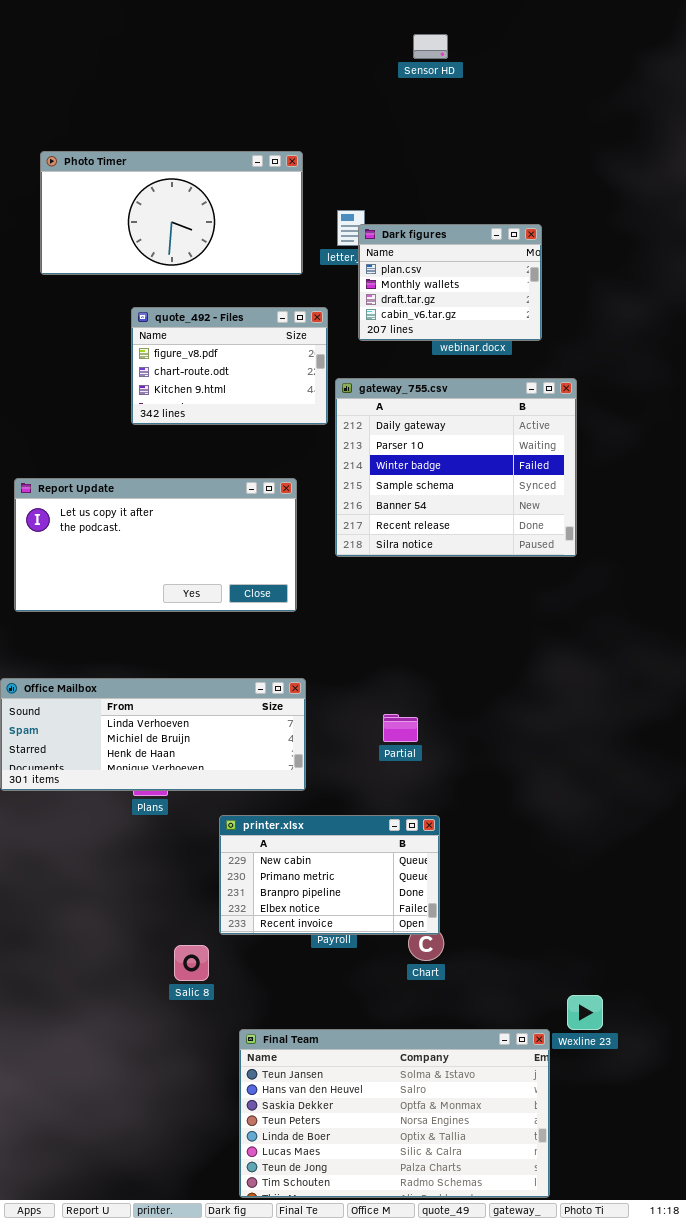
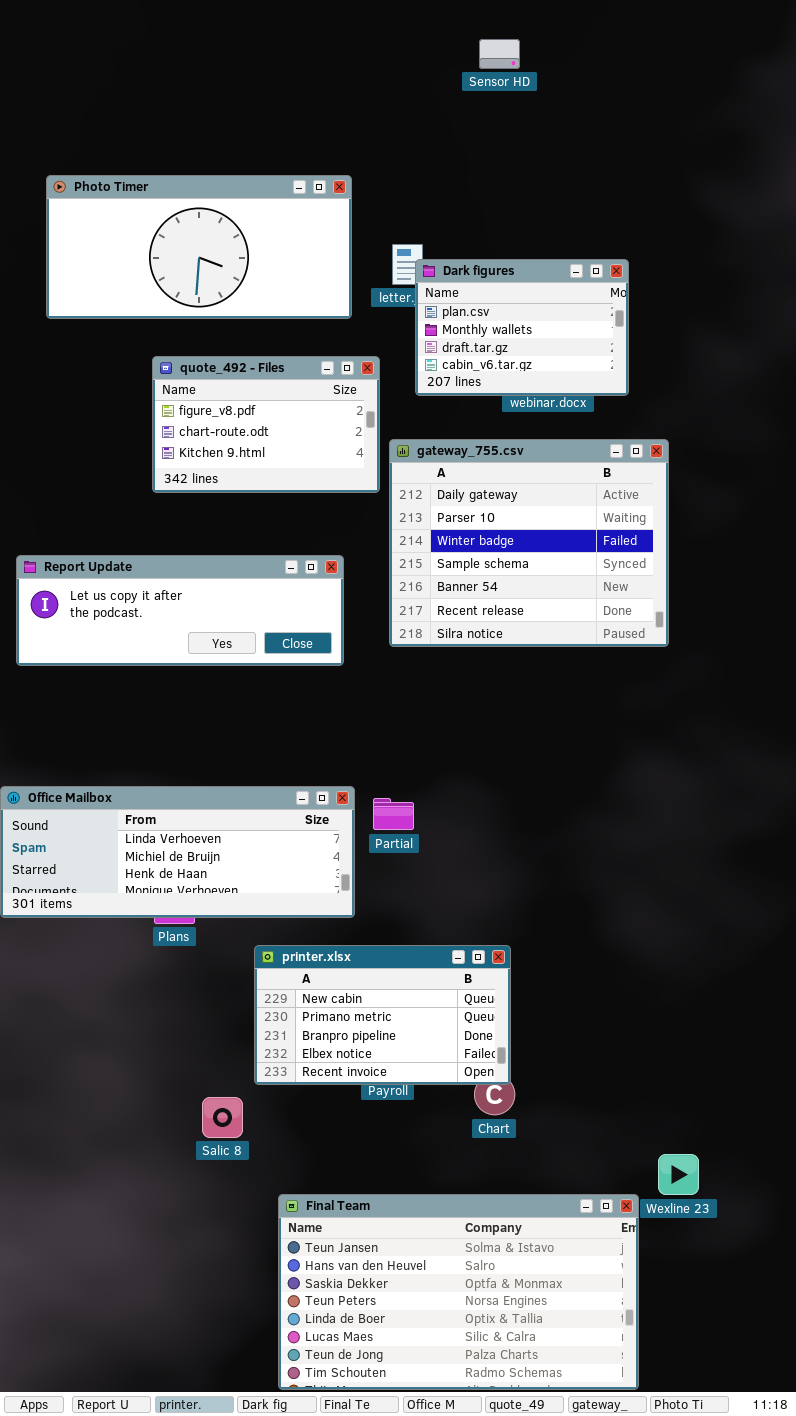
Report Update: [14,478,297,612] -> [16,555,344,666], resized
Partial: [383,714,418,742] -> [373,798,414,830], moved

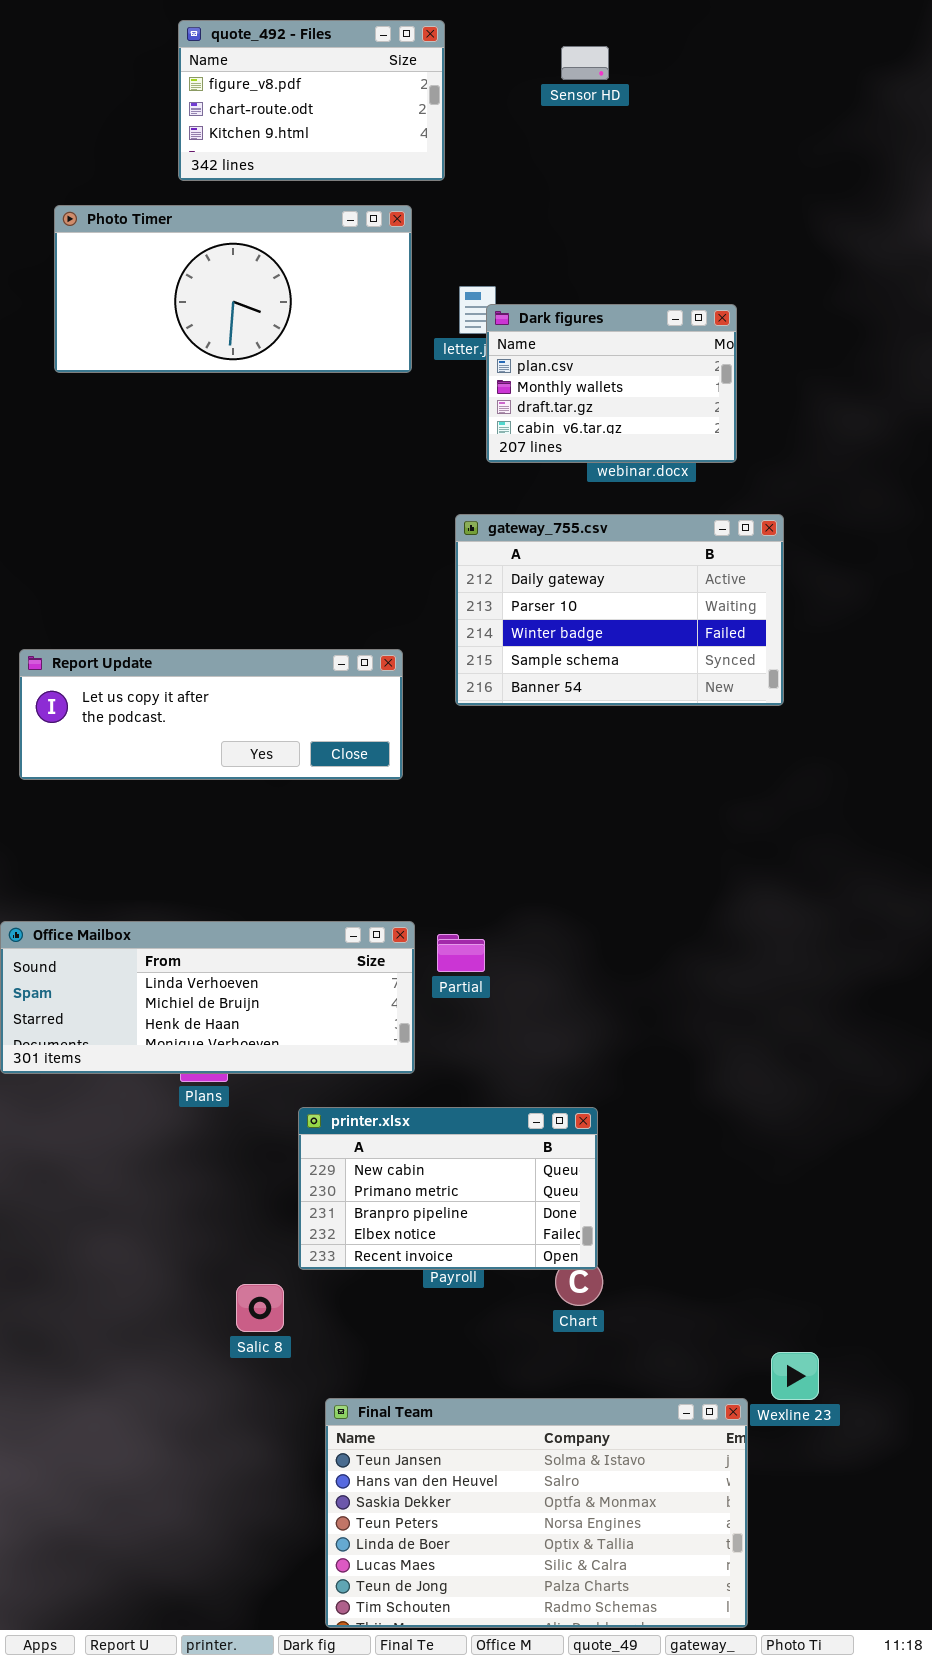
quote_492 - Files: [152,356,380,493] -> [178,20,445,181], moved
gateway_755.csv: [389,439,669,647] -> [455,514,784,706], resized

